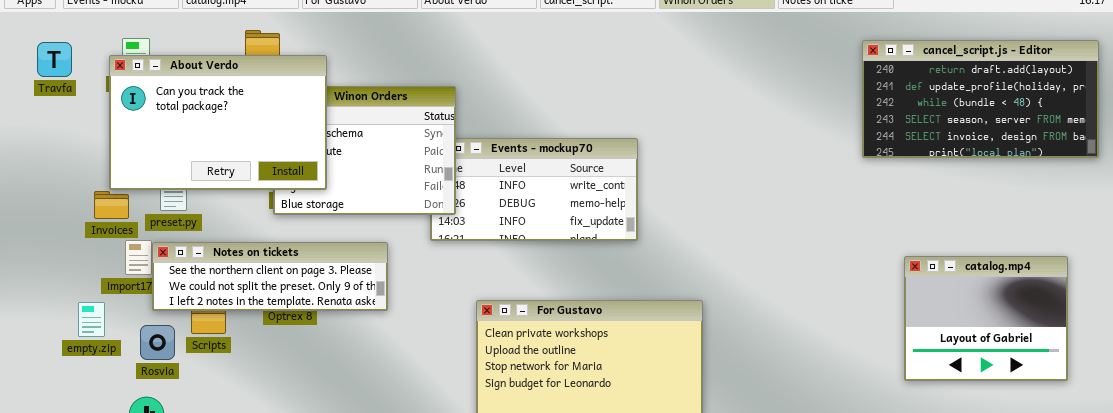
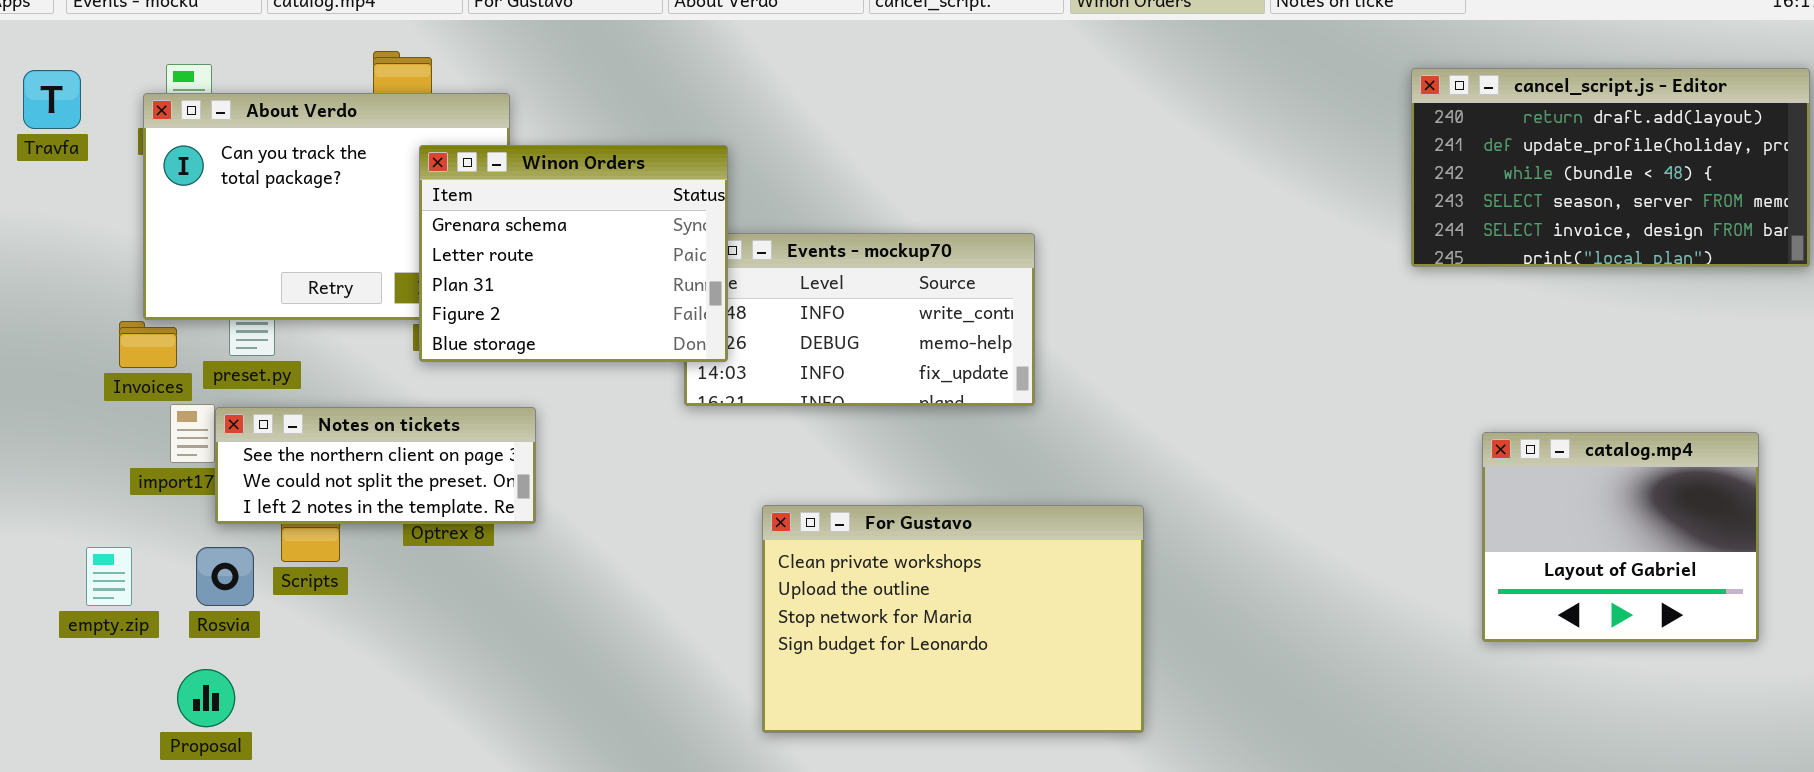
Winon Orders: [273,86,456,215] -> [419,145,728,362], raised
Notes on tickets: [152,242,388,311] -> [215,407,536,524], resized
empty.zip: [78,302,105,337] -> [86,547,132,606], moved

